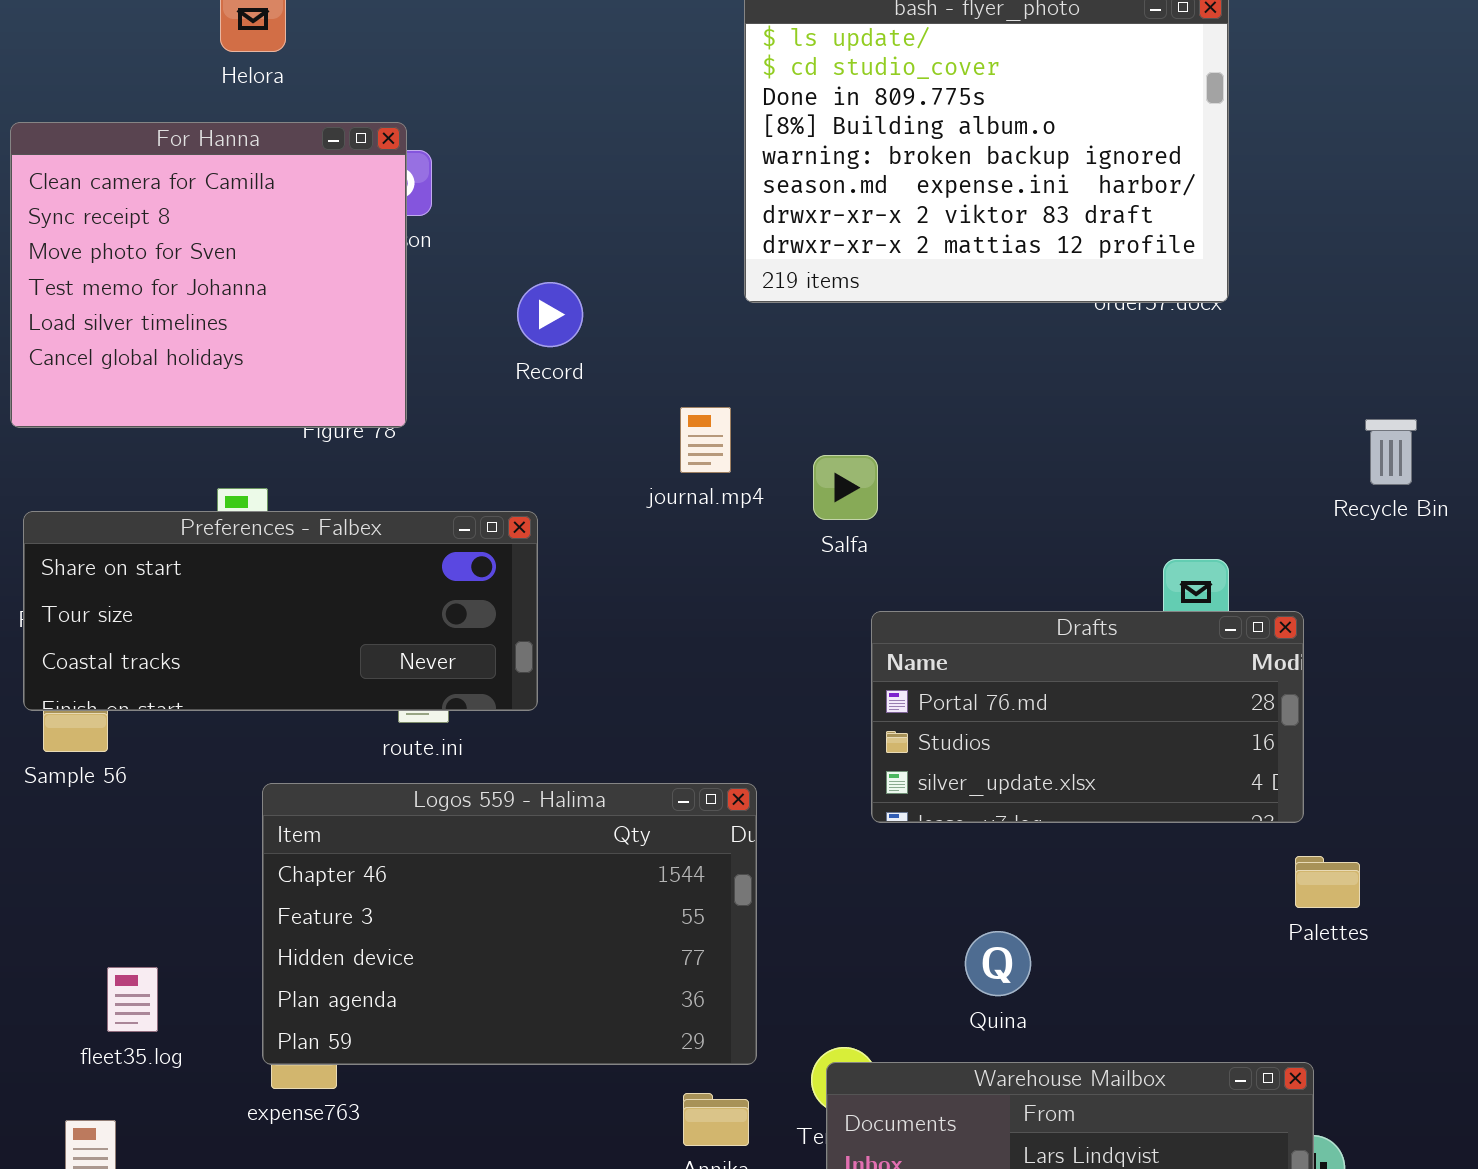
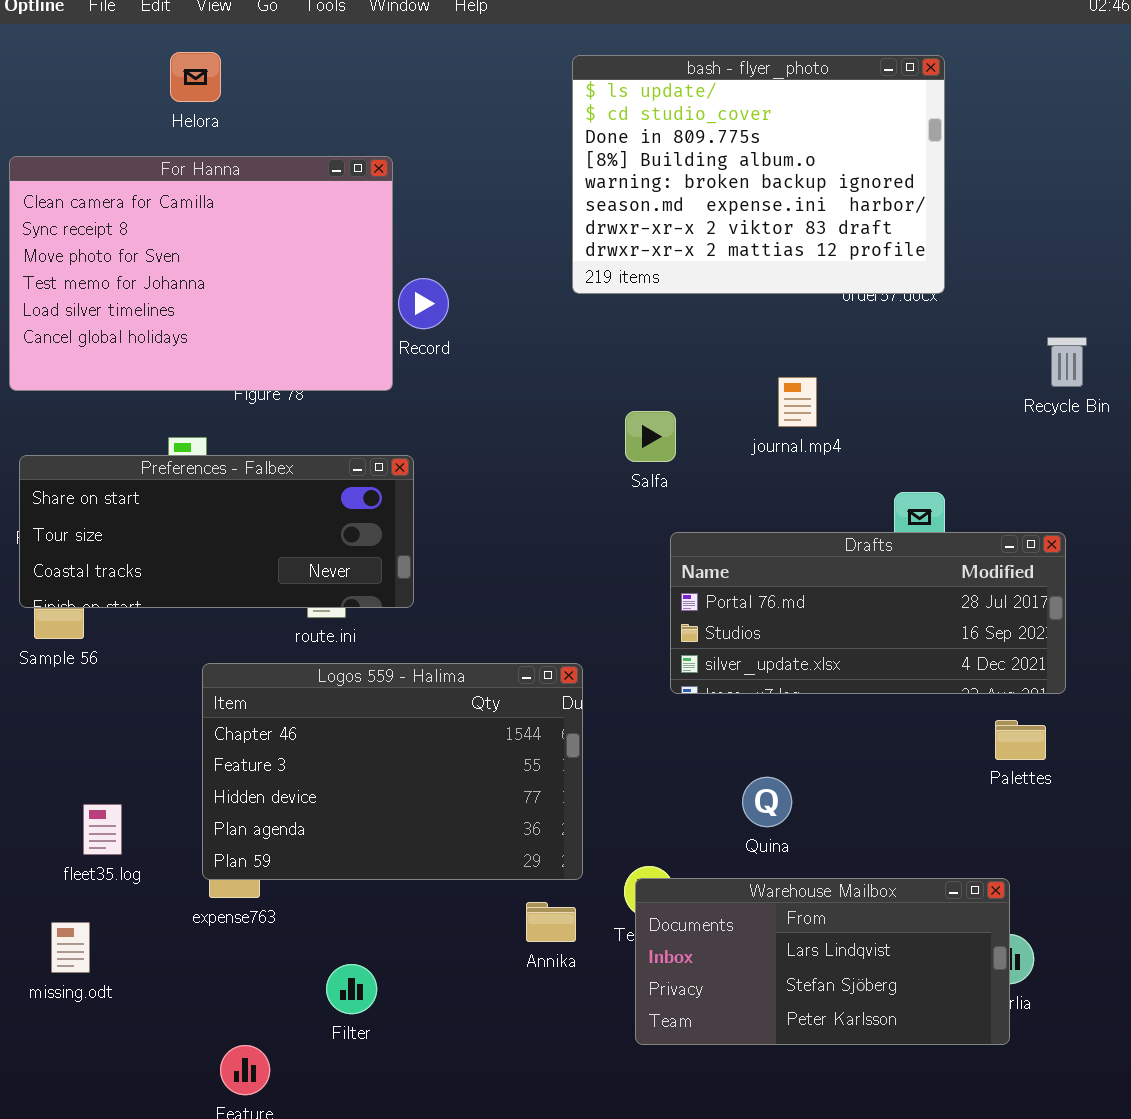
For Hanna: [10,122,407,428] -> [9,156,393,391], resized
journal.mp4: [680,407,731,473] -> [778,377,817,427], moved
Recycle Bin: [1365,419,1417,485] -> [1047,337,1087,387], moved
Drafts: [871,611,1304,823] -> [670,532,1066,694], resized

